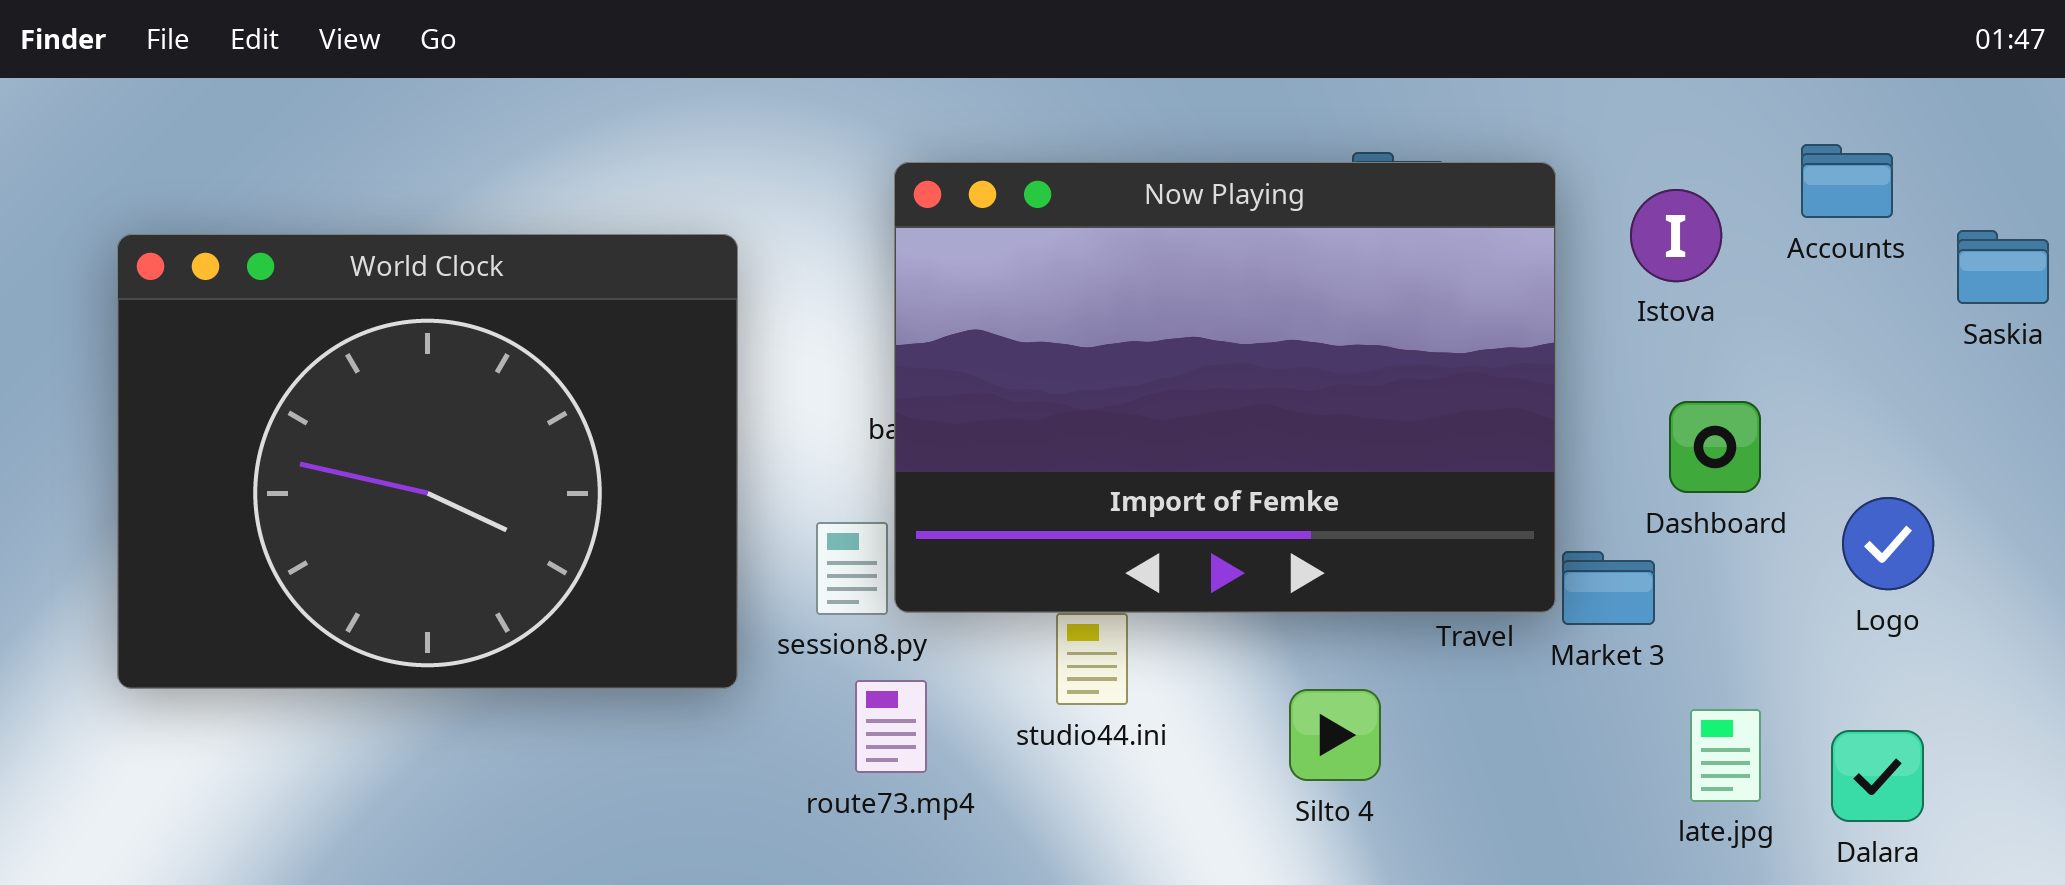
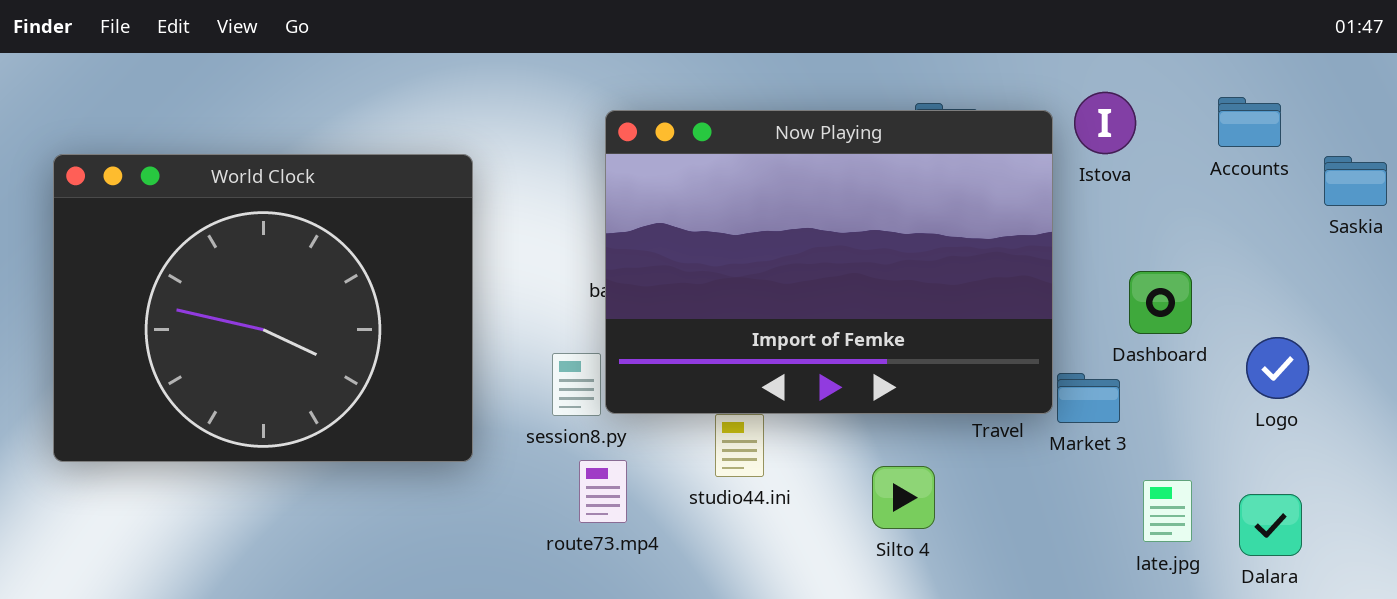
Istova: [1630,189,1722,282] -> [1074,92,1136,154], moved
World Clock: [117,234,738,689] -> [53,154,473,462], moved

